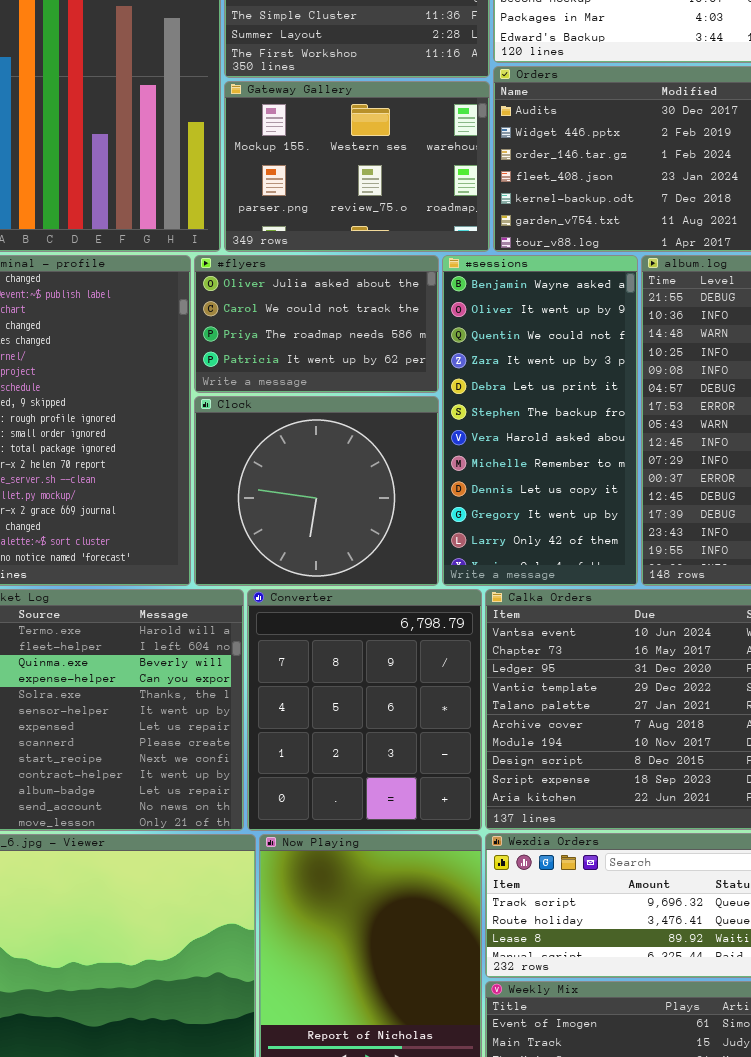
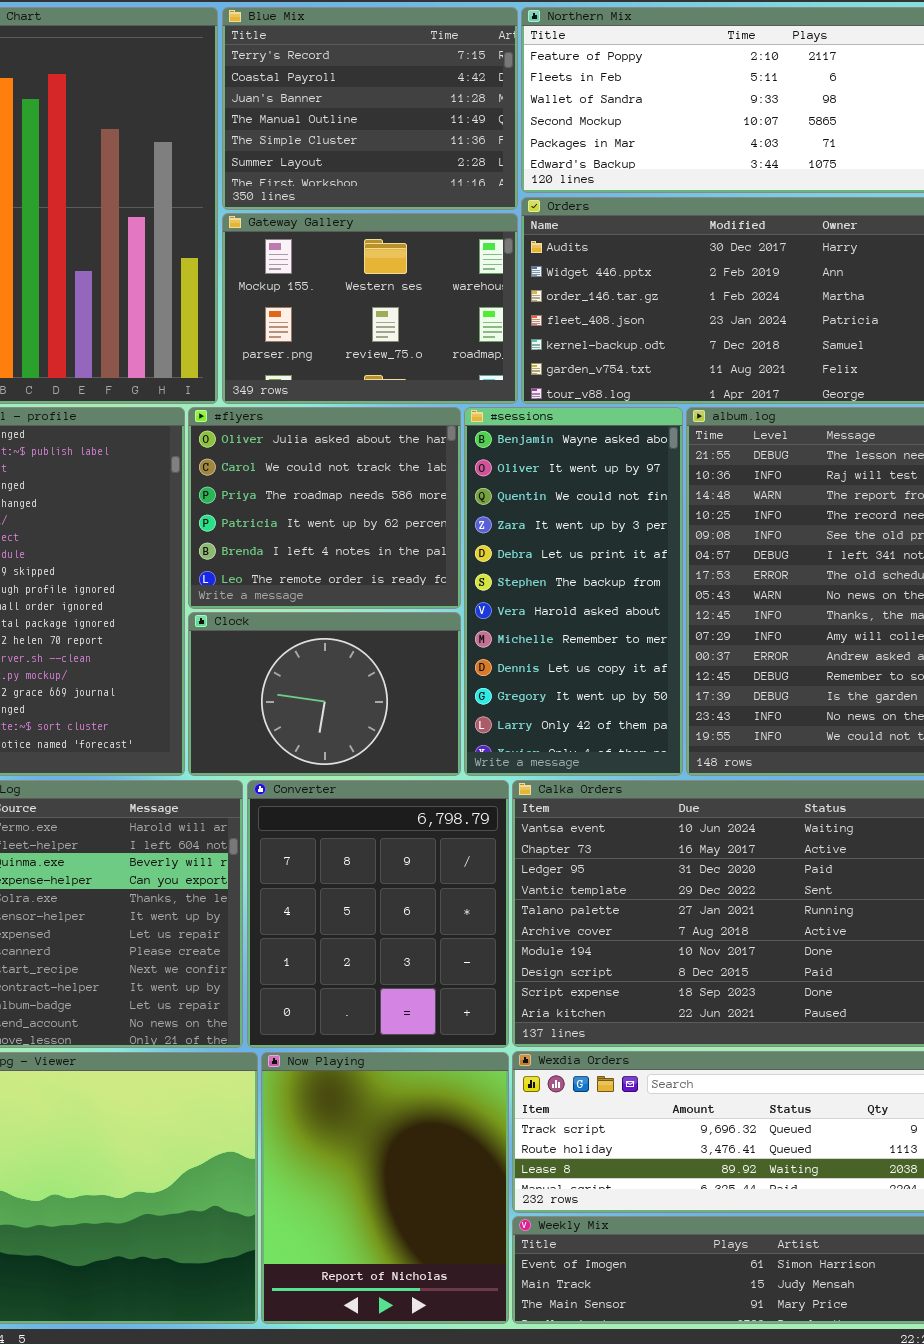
#flyers: [194,255,439,393] -> [188,407,461,609], resized
Clock: [194,396,439,586] -> [188,612,461,776], resized

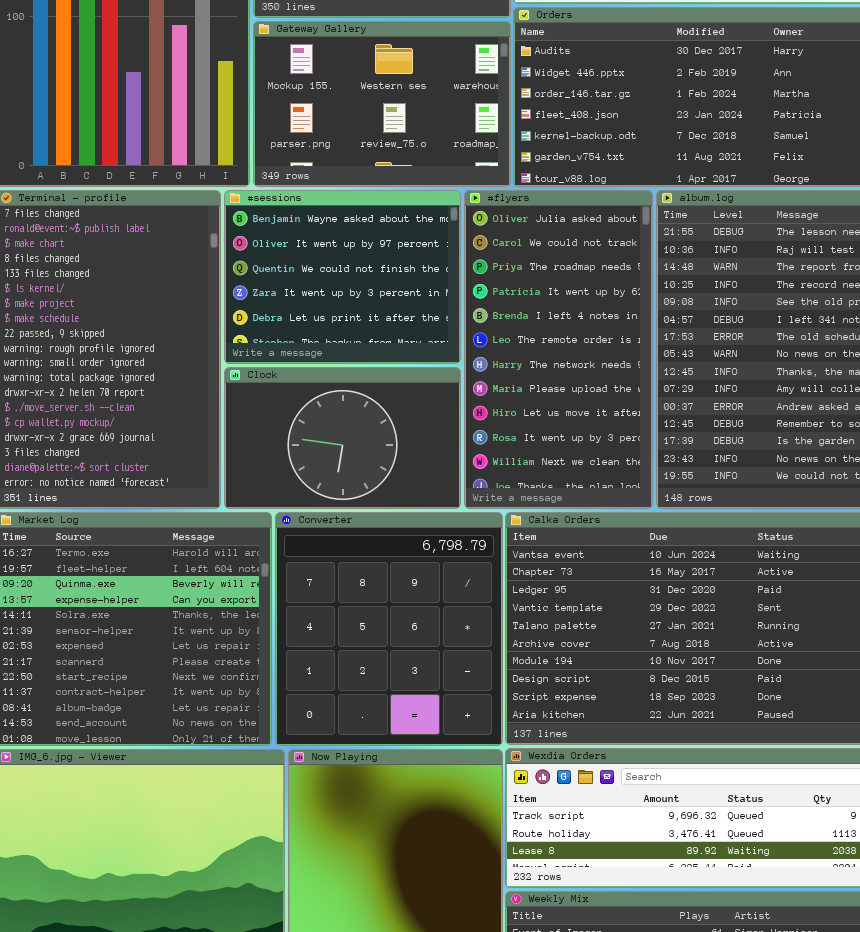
#flyers: [188,407,461,609] -> [464,190,653,509], moved, resized
#sessions: [464,407,683,776] -> [224,190,461,364], moved, resized

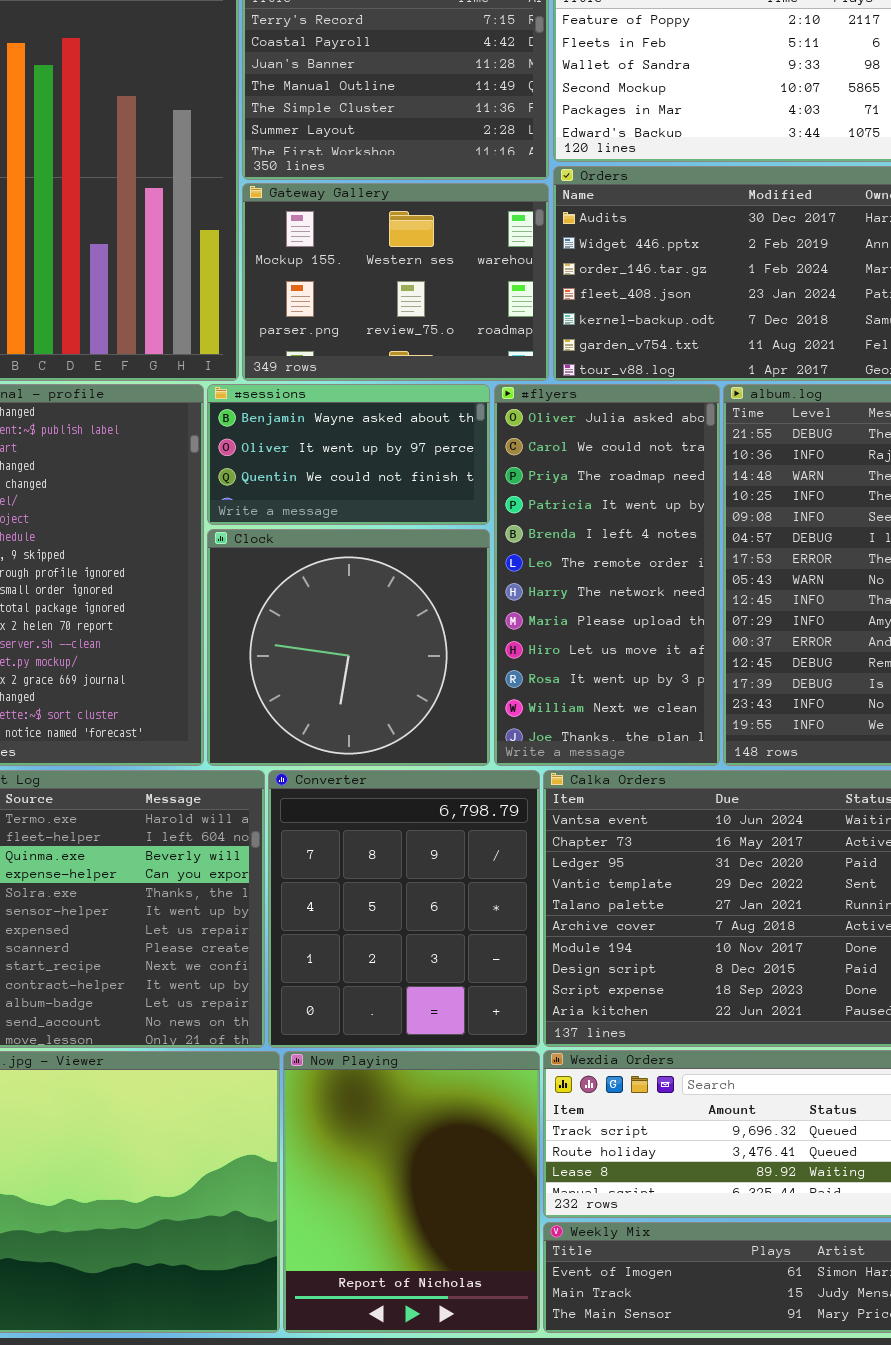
#sessions: [224,190,461,364] -> [207,384,490,525], resized
Clock: [224,367,461,509] -> [207,529,490,766], resized

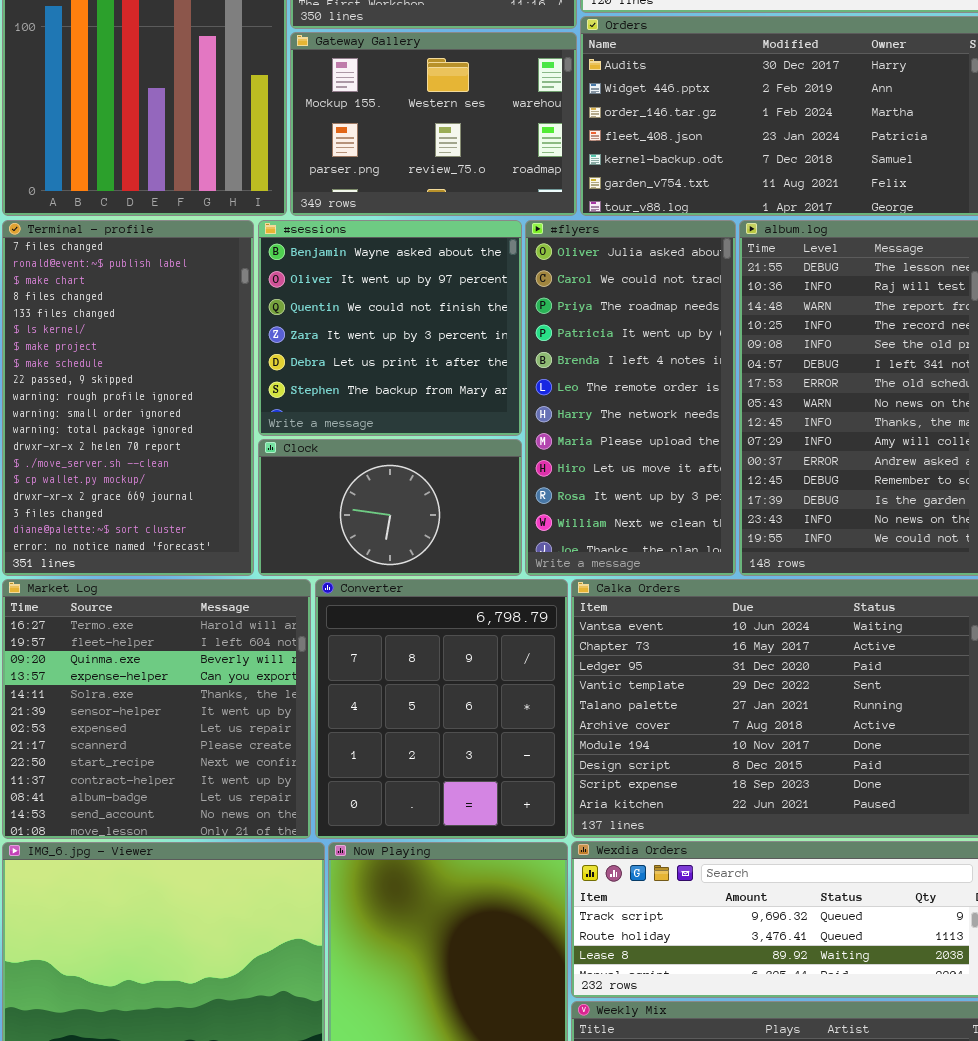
#sessions: [207,384,490,525] -> [258,220,522,436], resized
Clock: [207,529,490,766] -> [258,439,522,576], resized

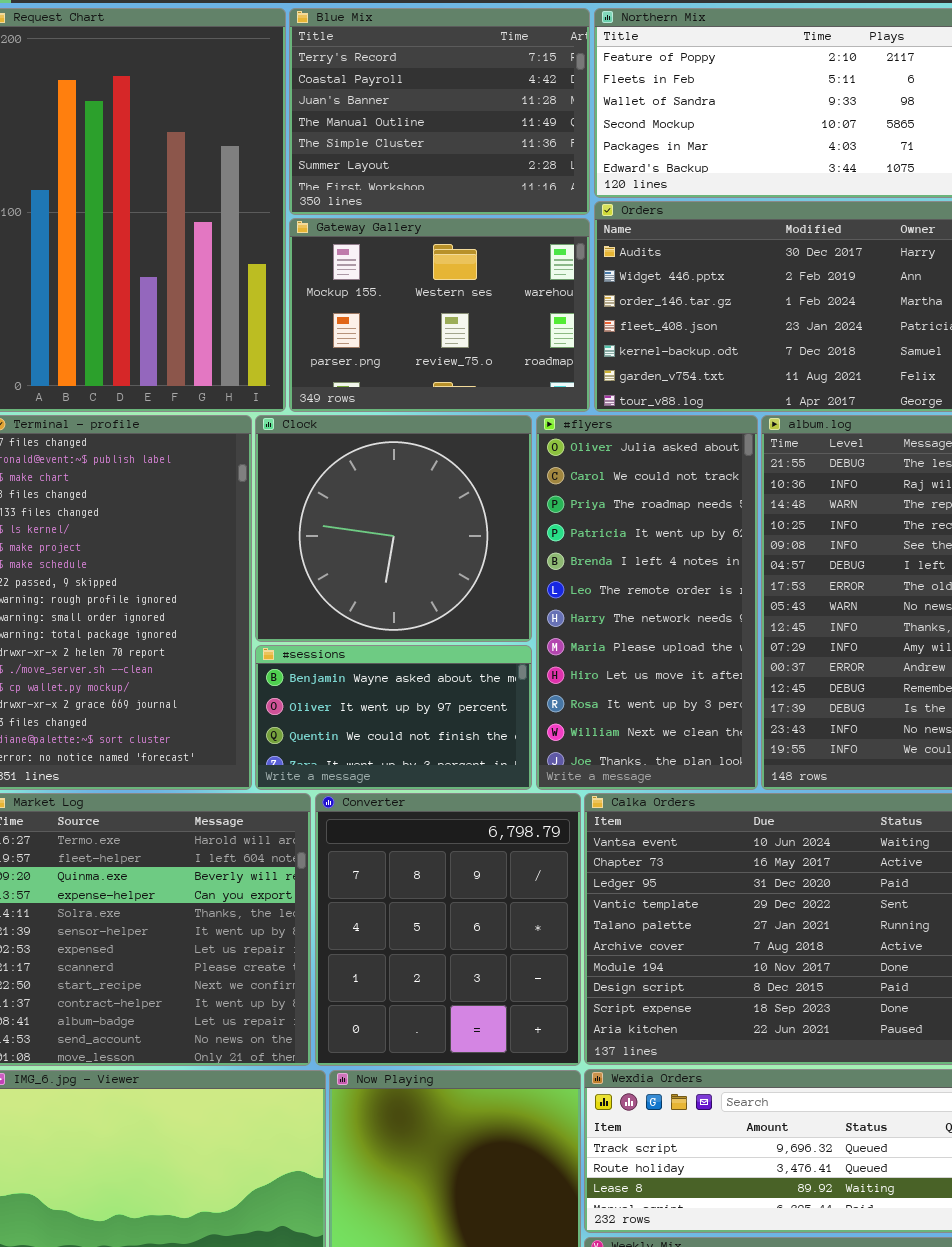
#sessions: [258,220,522,436] -> [255,645,532,790], moved, resized
Clock: [258,439,522,576] -> [255,415,532,642], moved, resized

